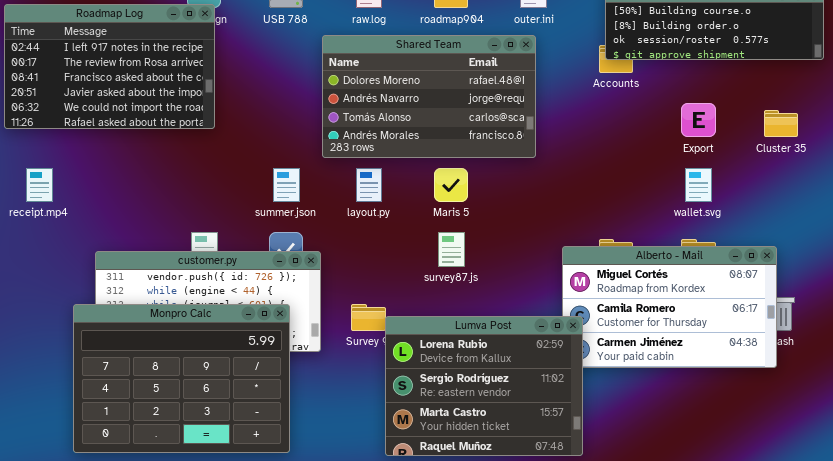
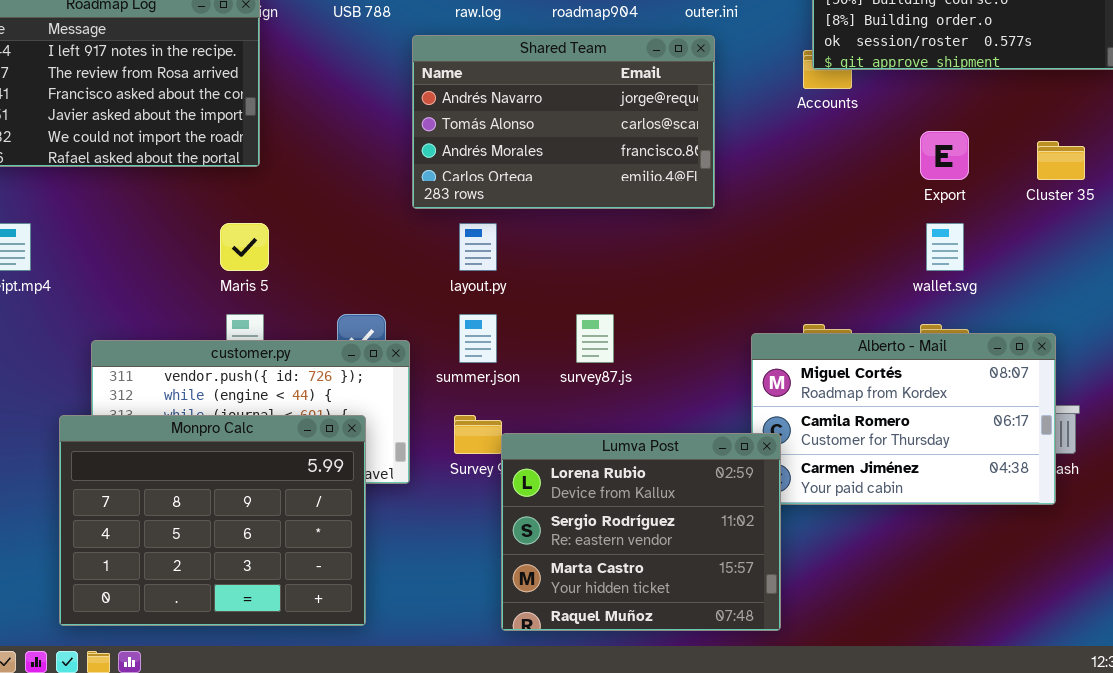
Shared Team: [322,35,536,158] -> [412,35,715,209], scrolled down 1 row
summer.json: [273,168,300,202] -> [459,314,497,363], moved
Maris 5: [434,168,468,202] -> [220,223,269,271], moved

